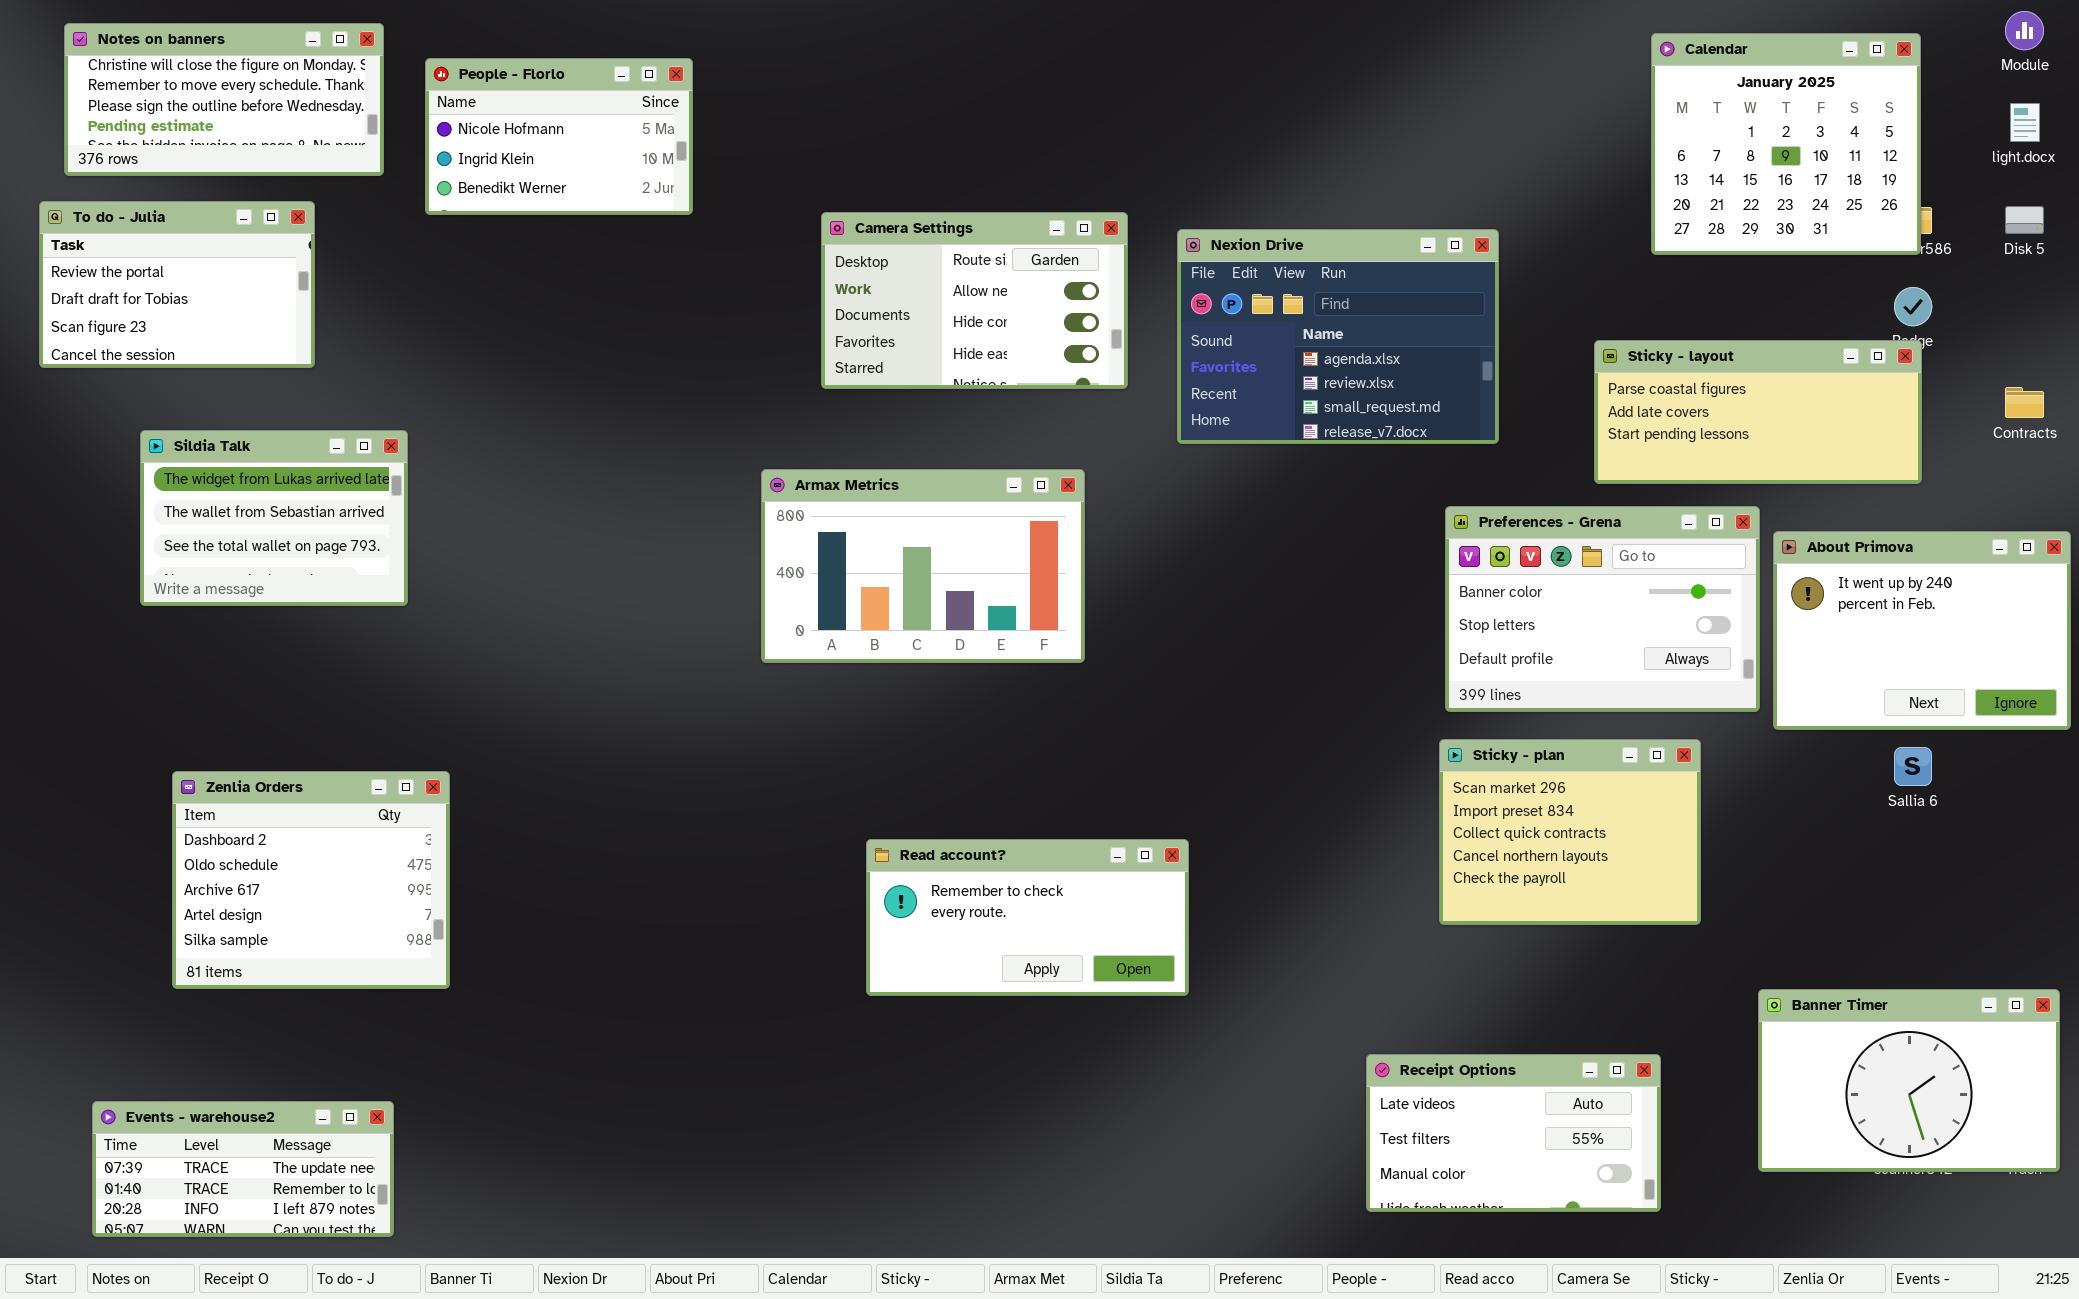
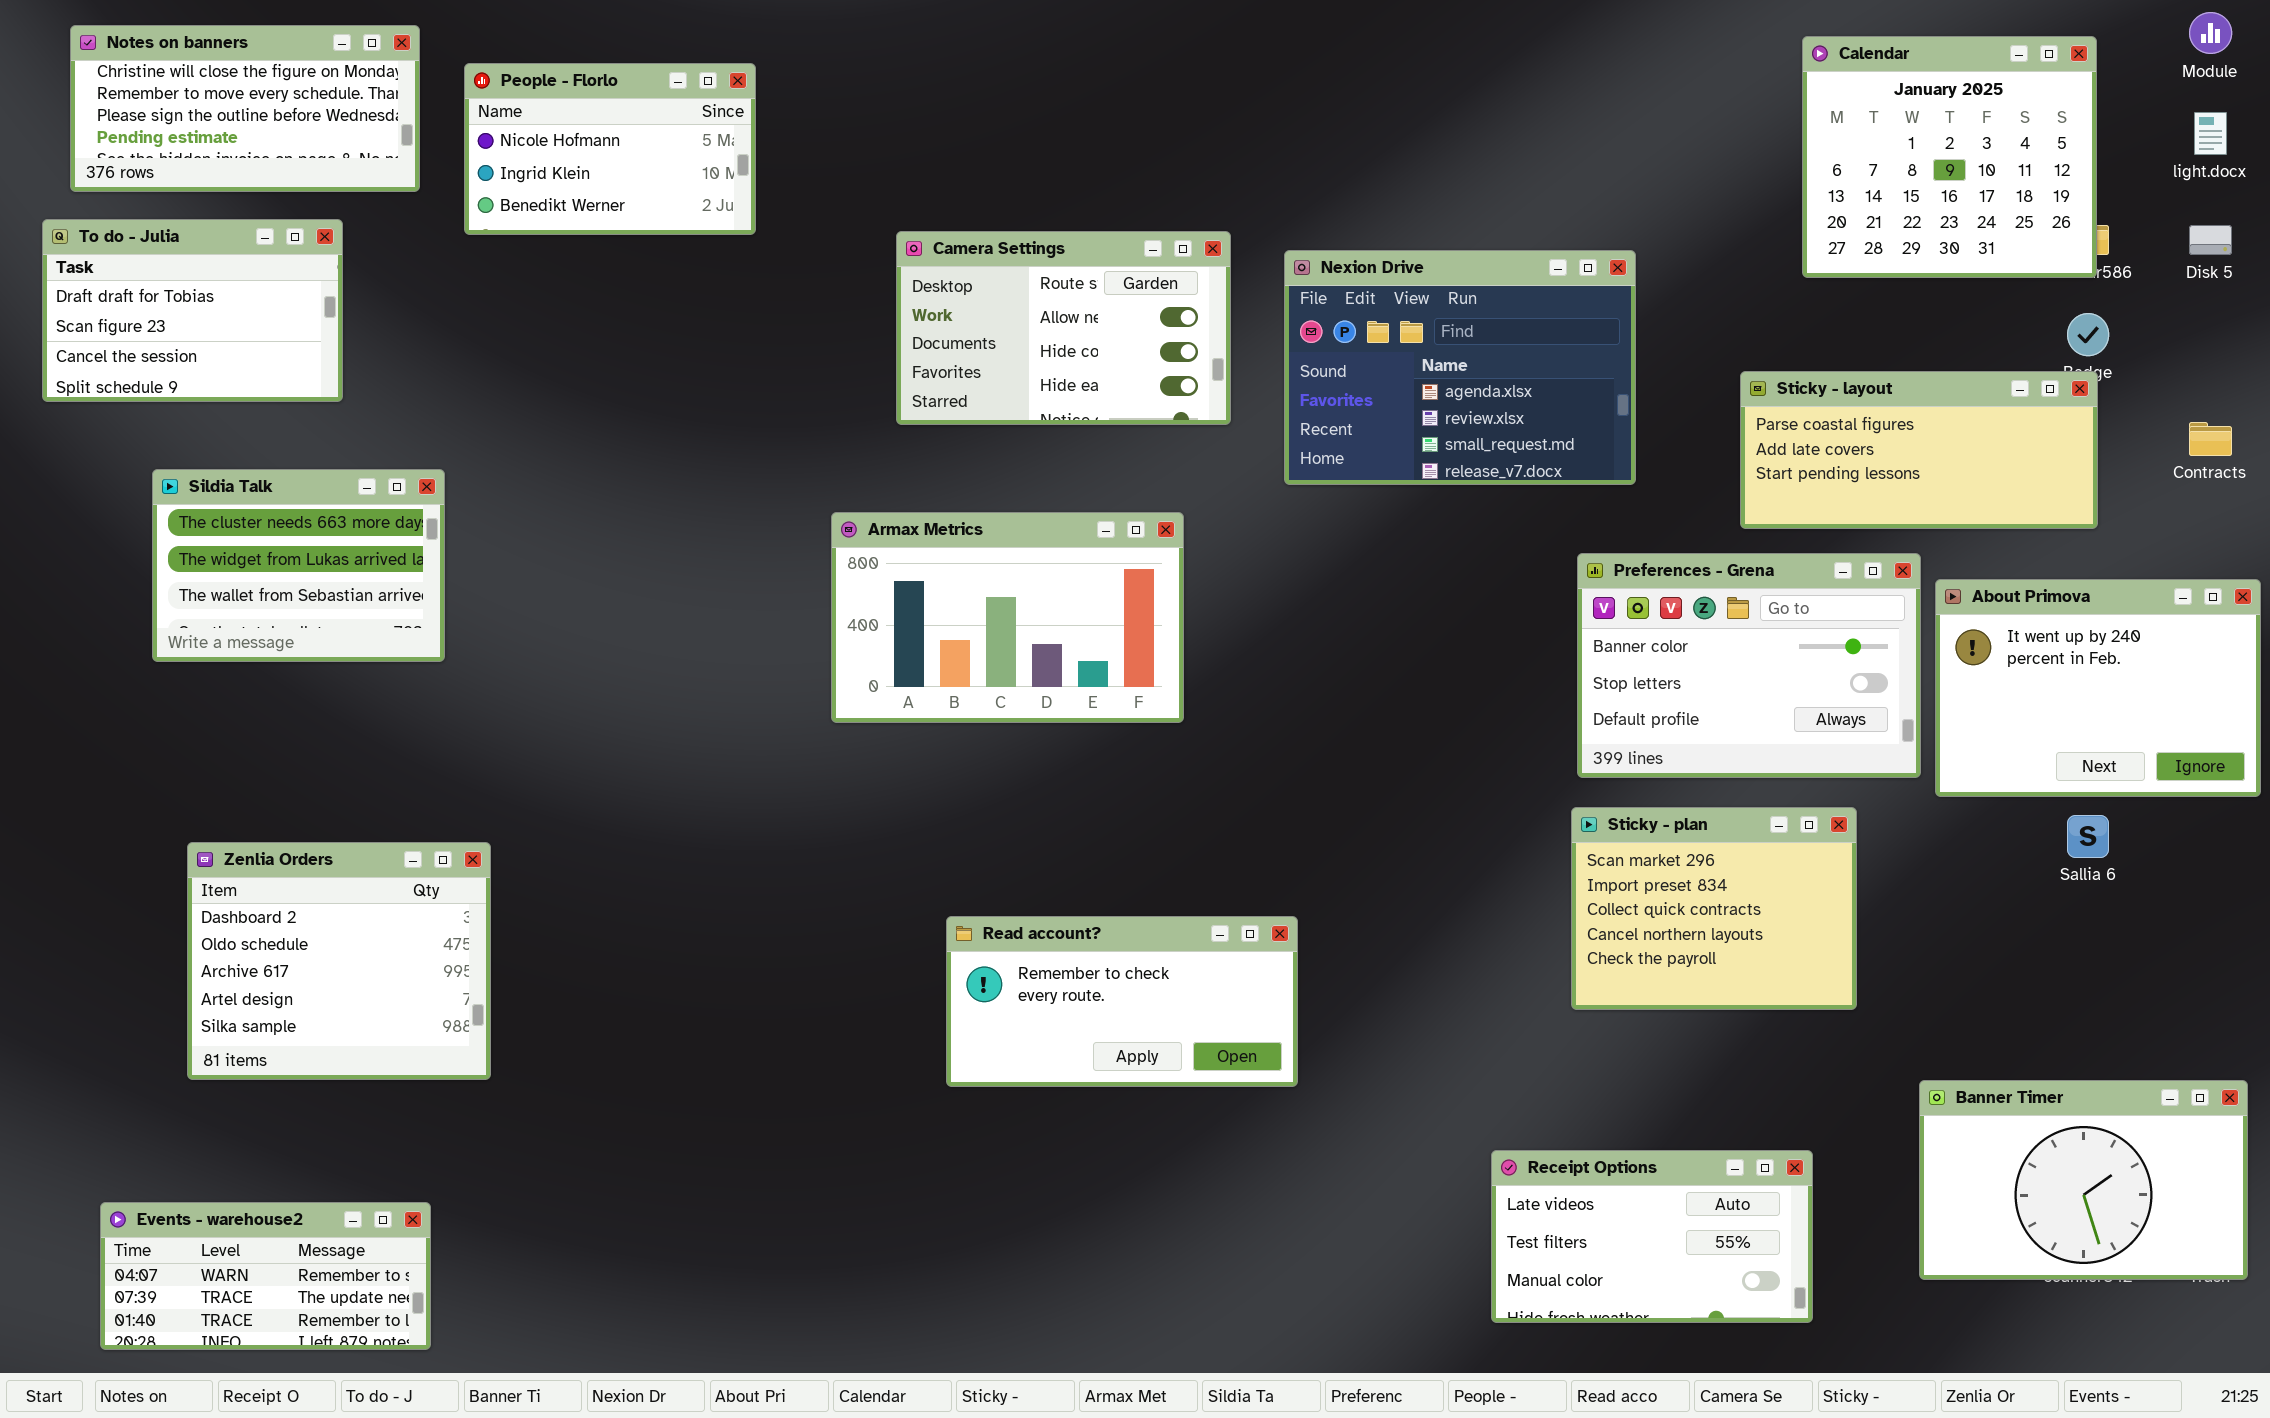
To do - Julia: [39,201,315,368] -> [42,219,343,402], scrolled down 1 row
Sildia Talk: [140,430,408,606] -> [152,469,445,662], scrolled up 1 row
Events - warehouse2: [92,1101,394,1237] -> [100,1202,431,1350], scrolled up 1 row

